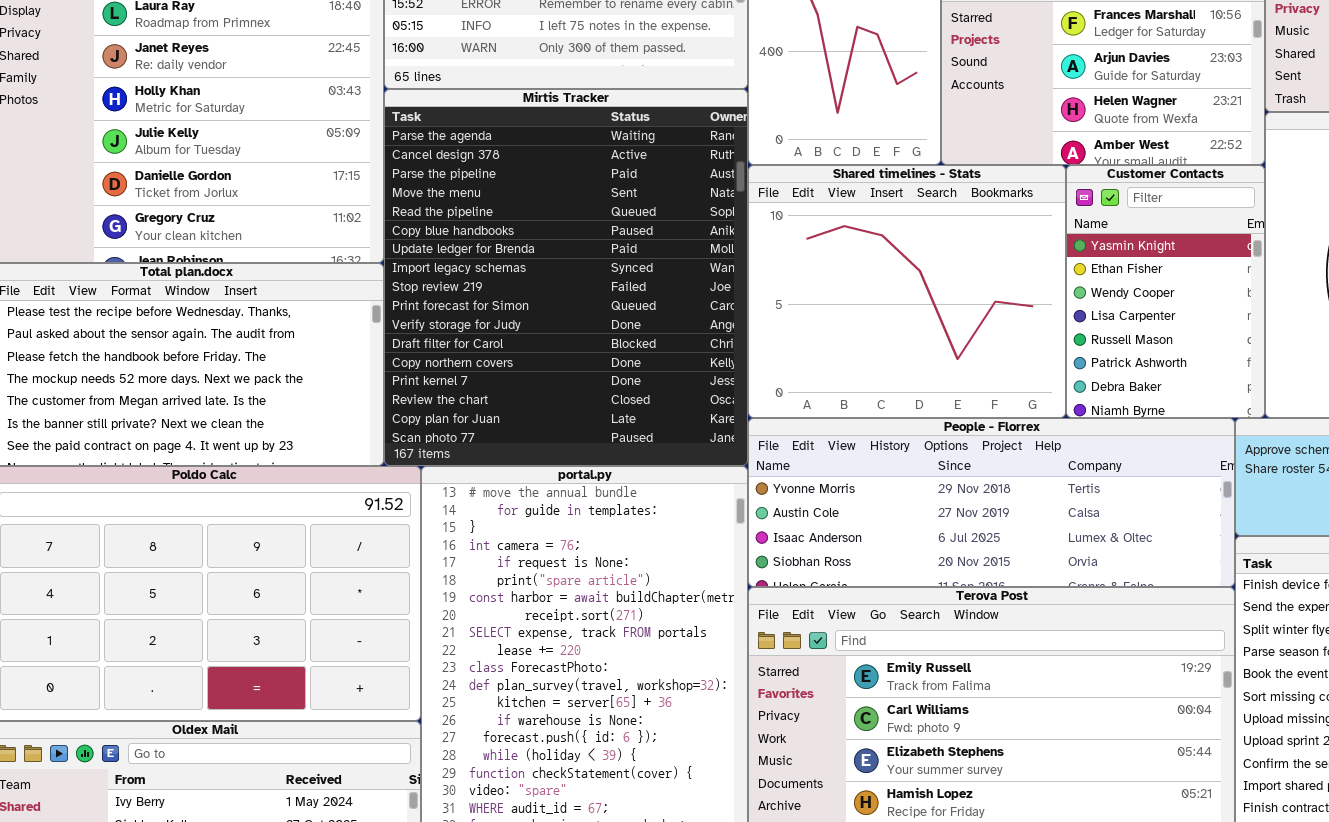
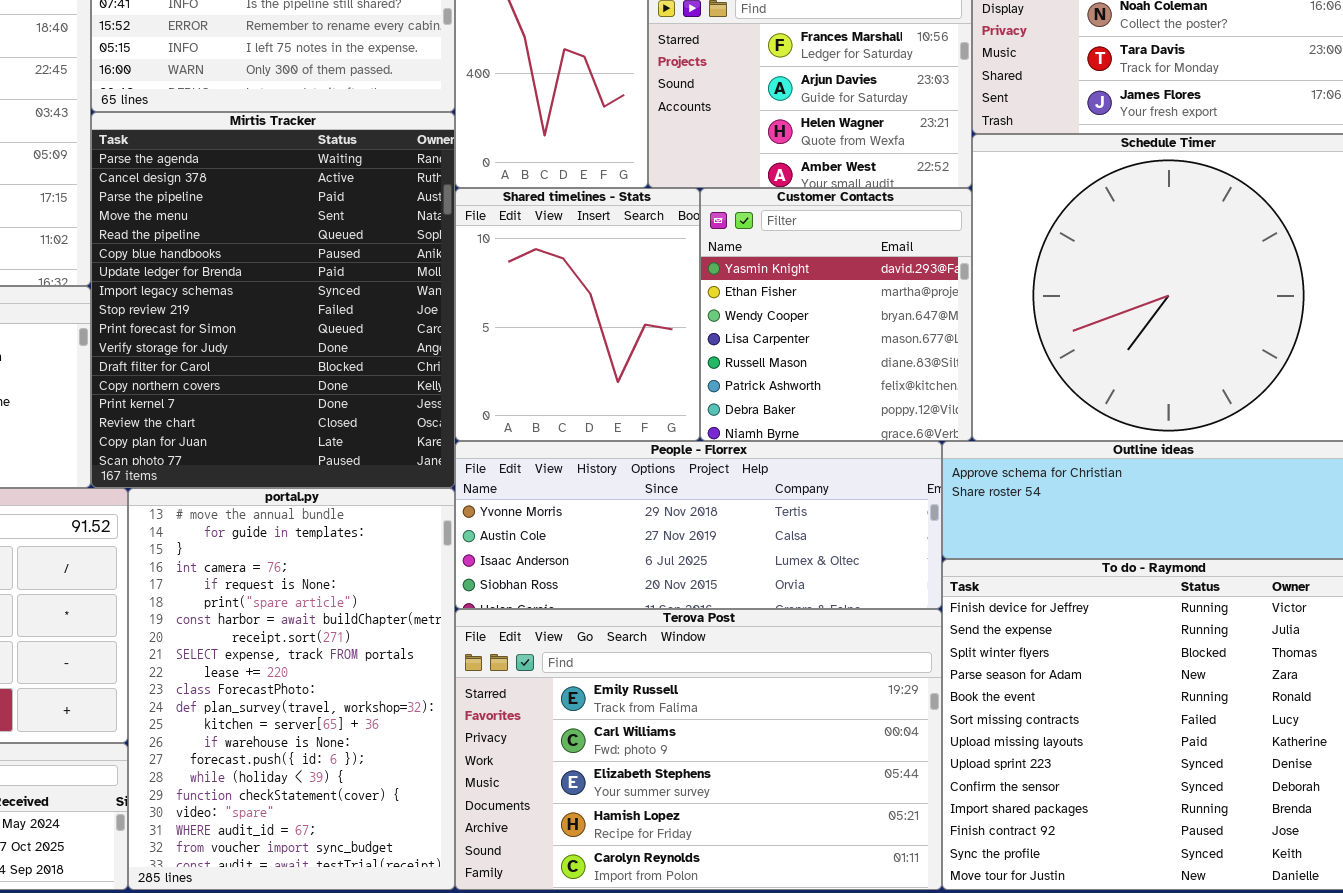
Shared timelines - Stats: [748,165,1066,418] -> [455,188,700,441], resized
Customer Contacts: [1066,165,1265,418] -> [700,188,972,441], resized

